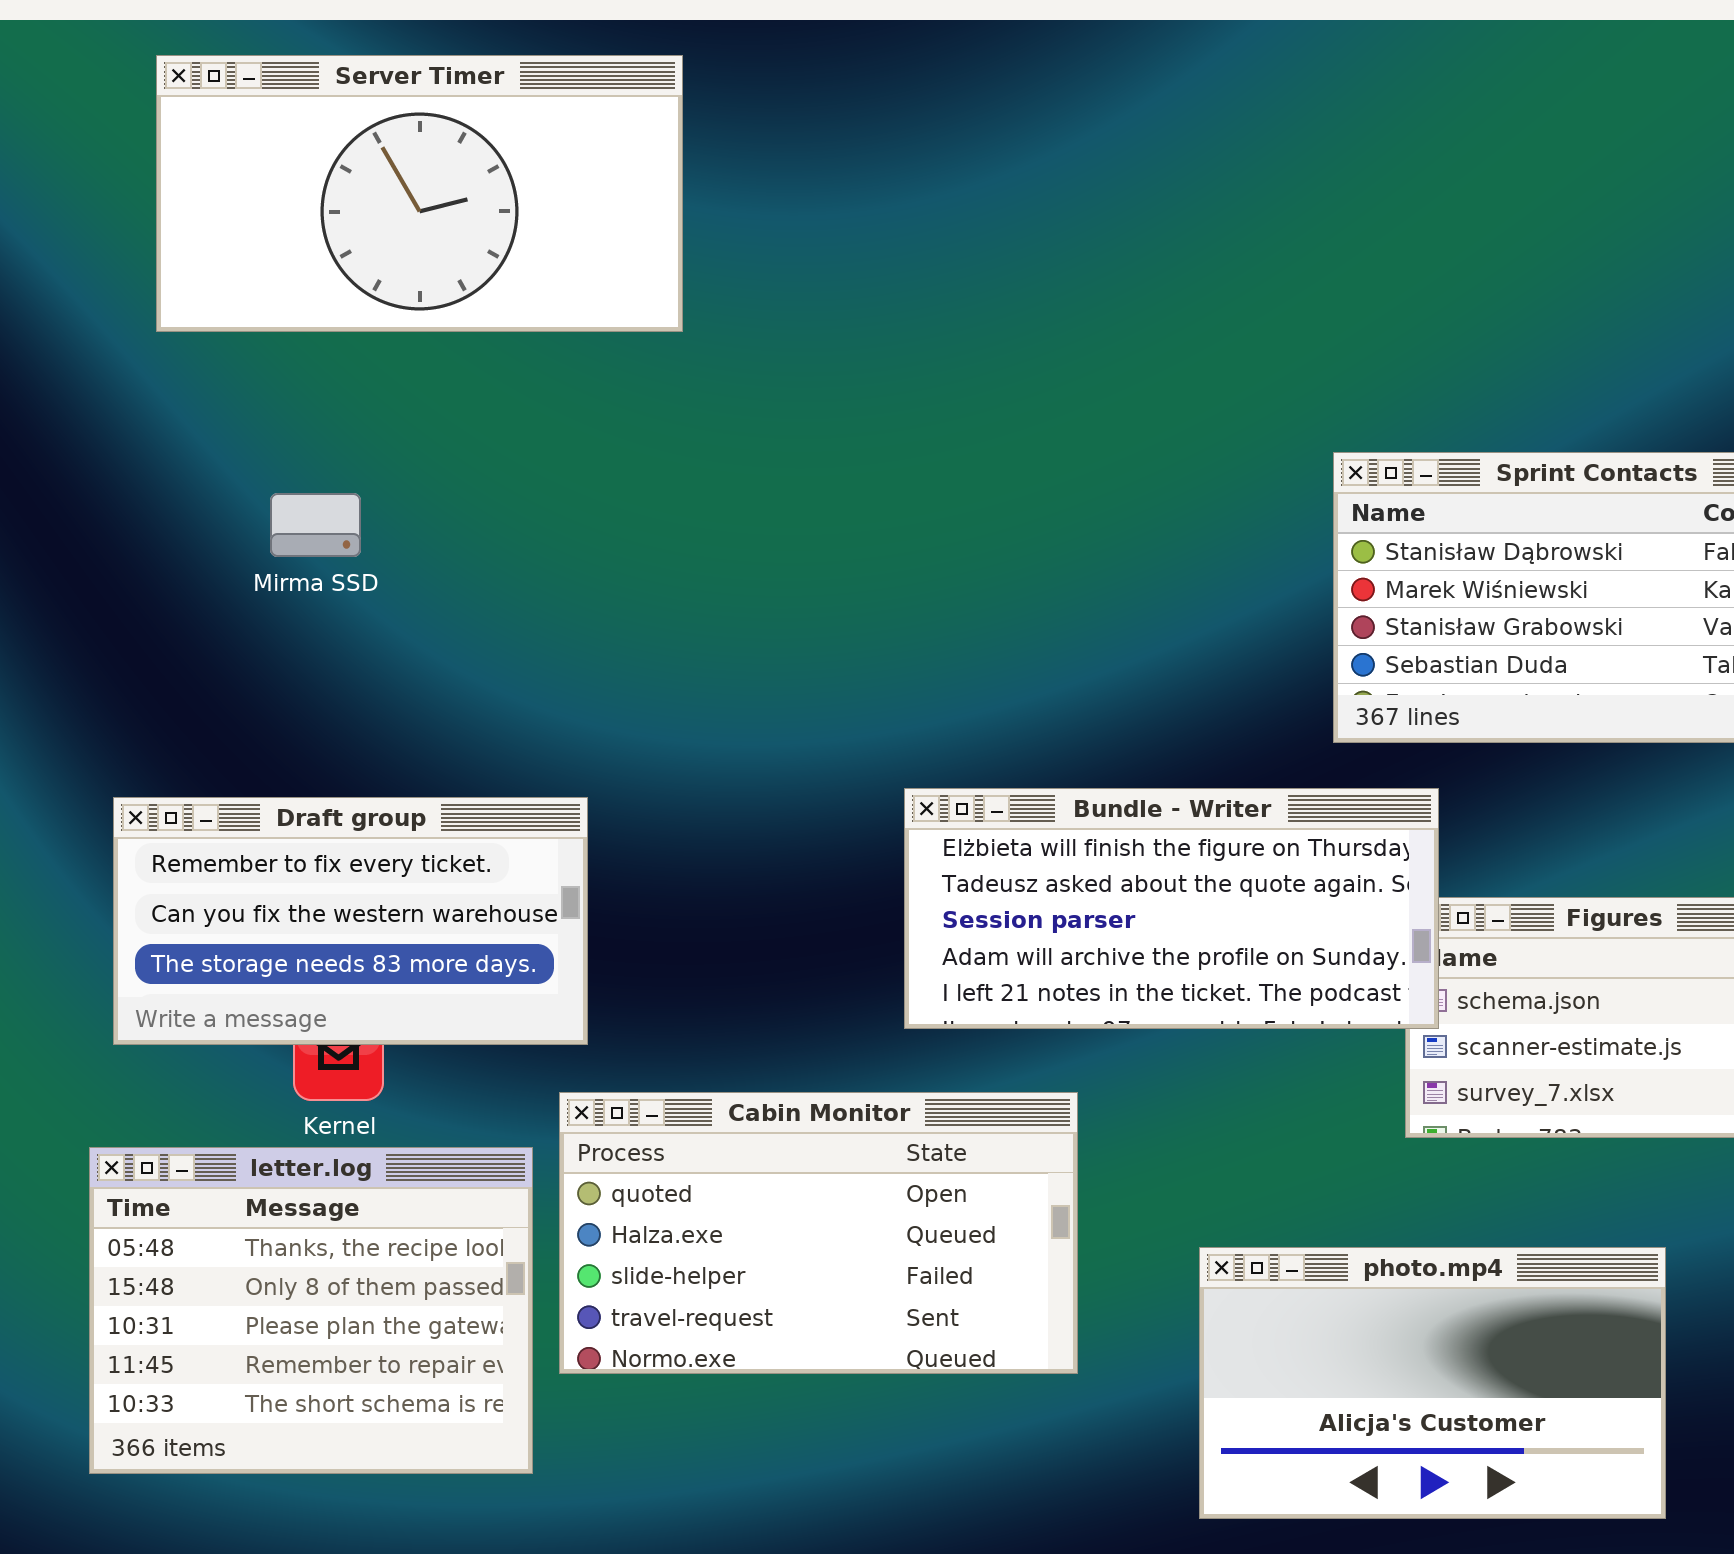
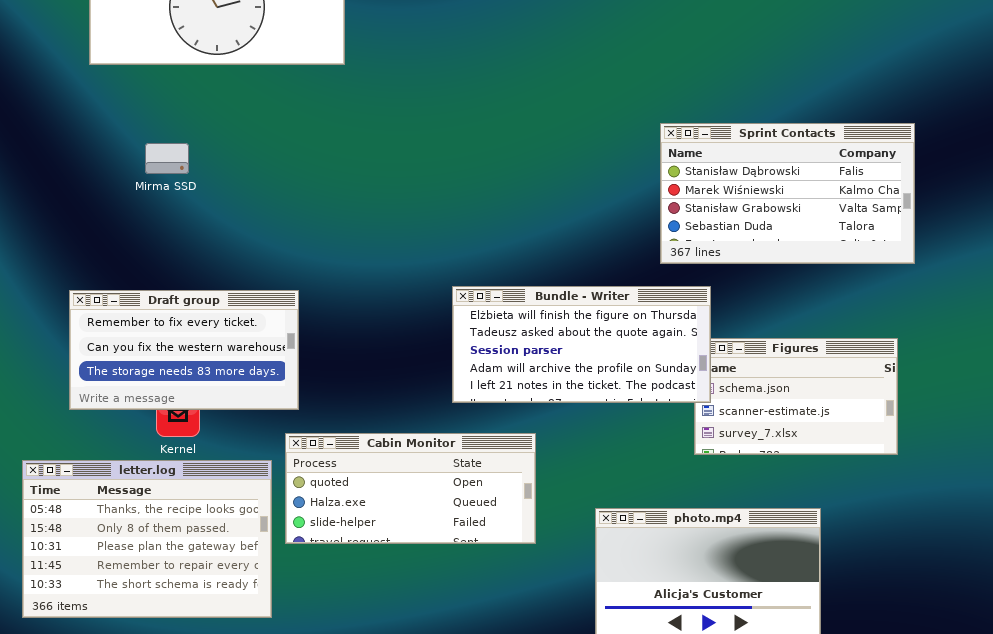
Cabin Monitor: [559,1092,1078,1374] -> [285,433,536,544], resized
letter.log: [89,1147,533,1474] -> [22,460,272,618], resized

